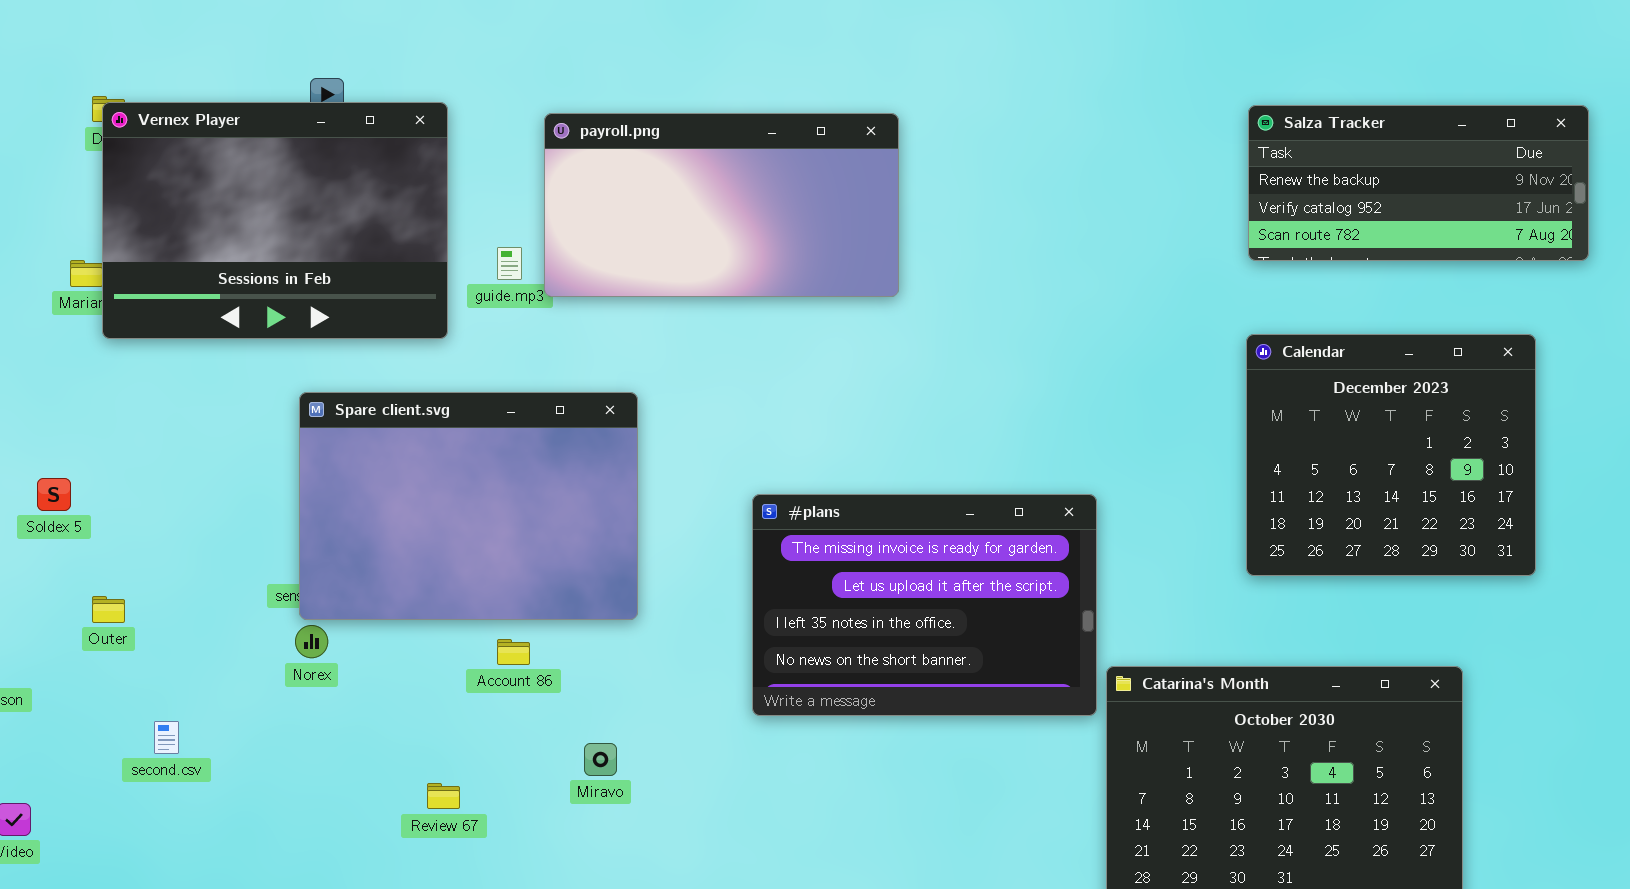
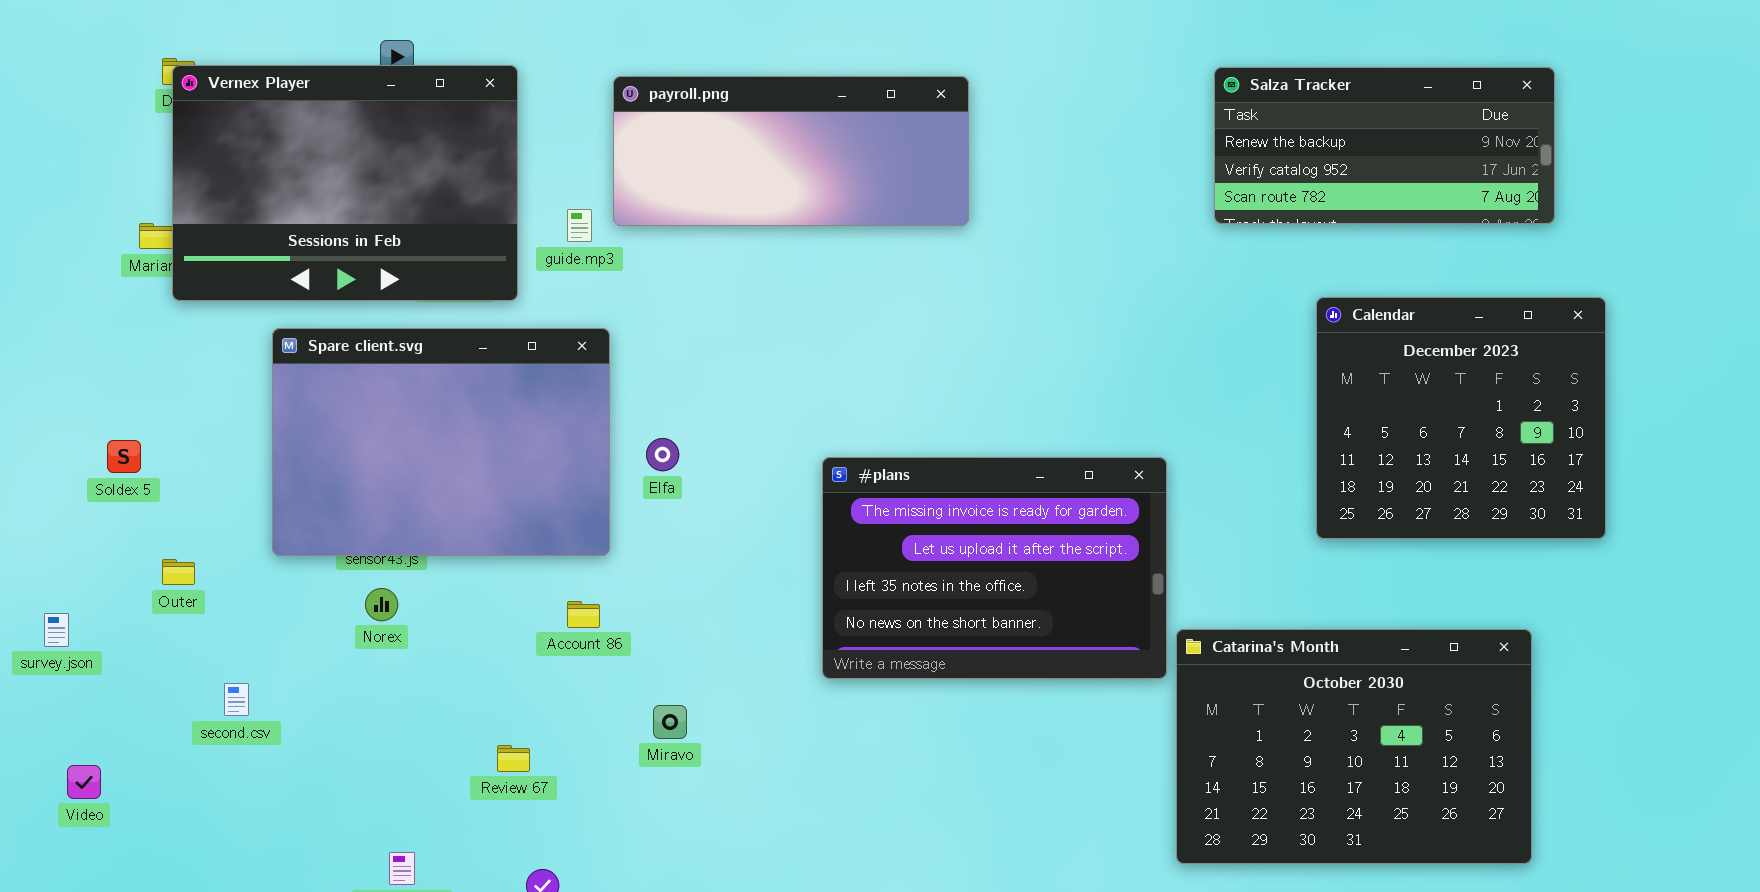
Salza Tracker: [1248,105,1589,261] -> [1214,67,1555,224], moved
payroll.png: [544,113,899,297] -> [613,76,969,226], resized
Spare client.svg: [299,392,638,620] -> [272,328,610,556], moved

